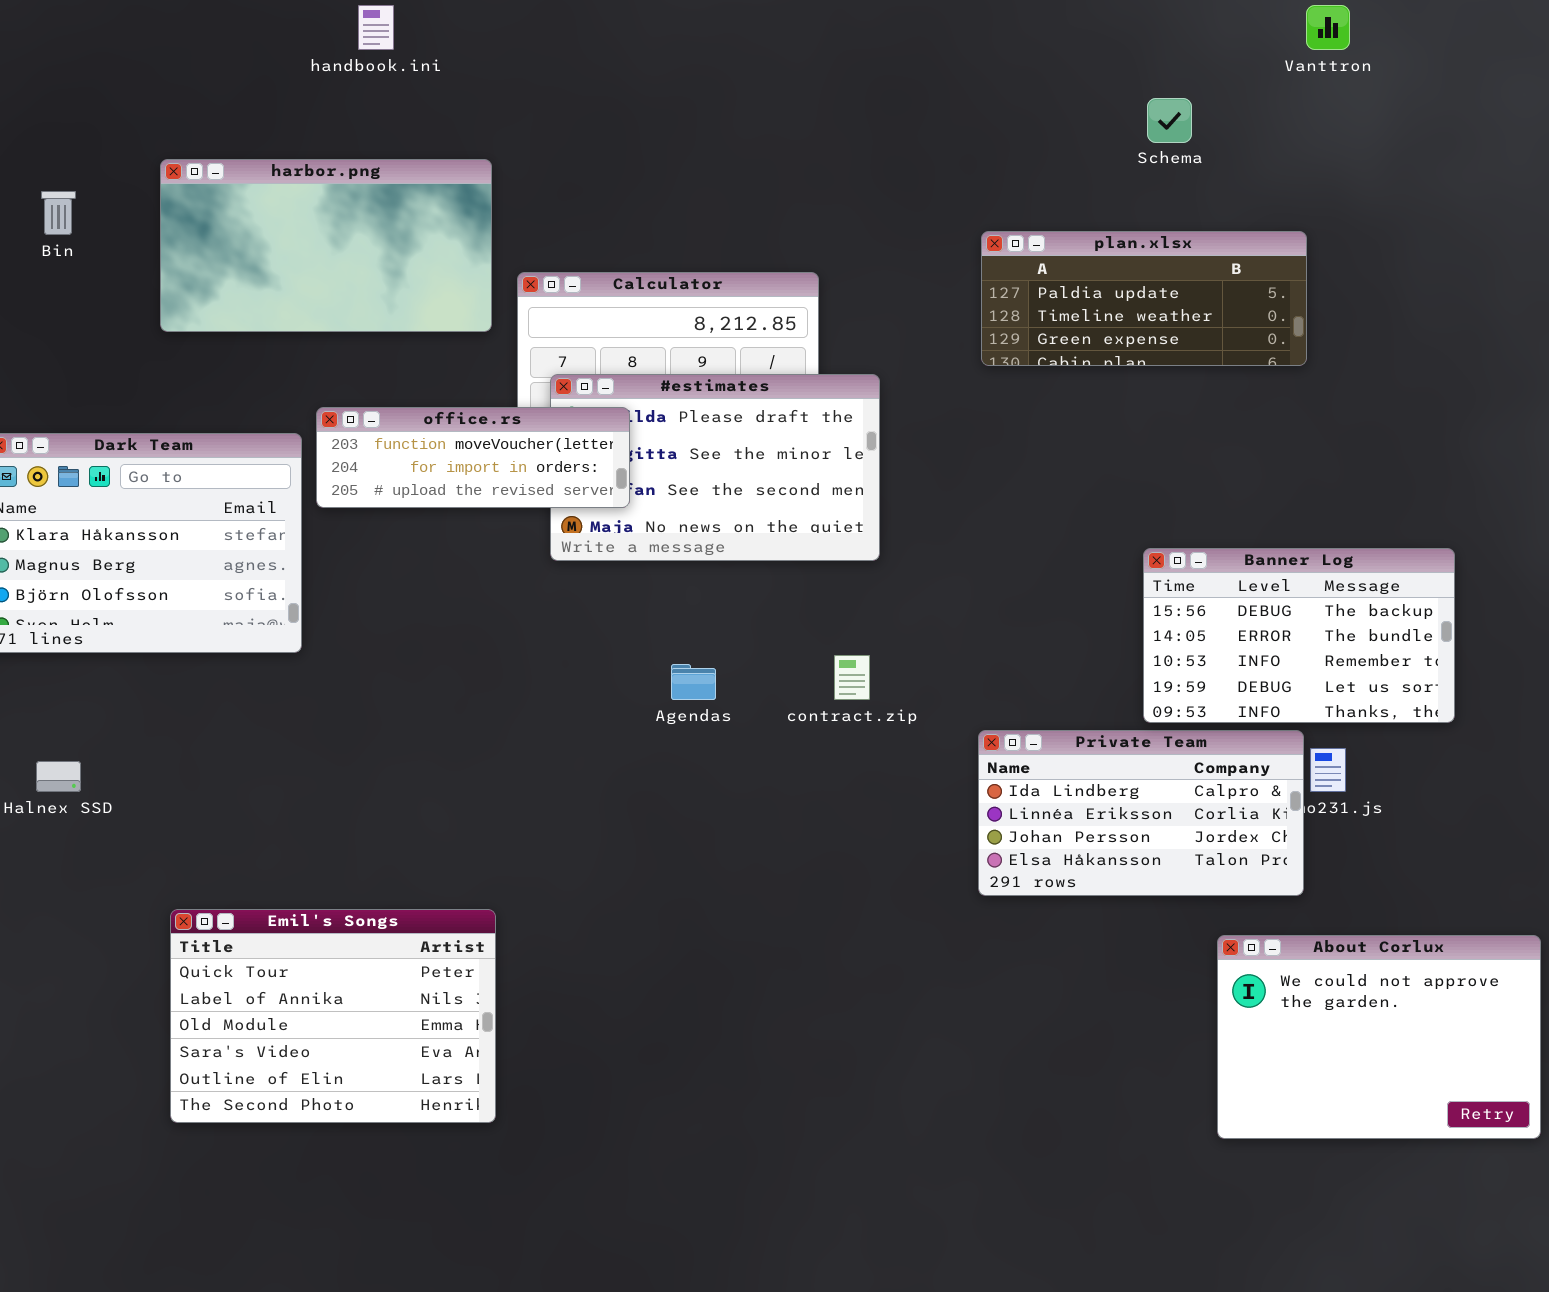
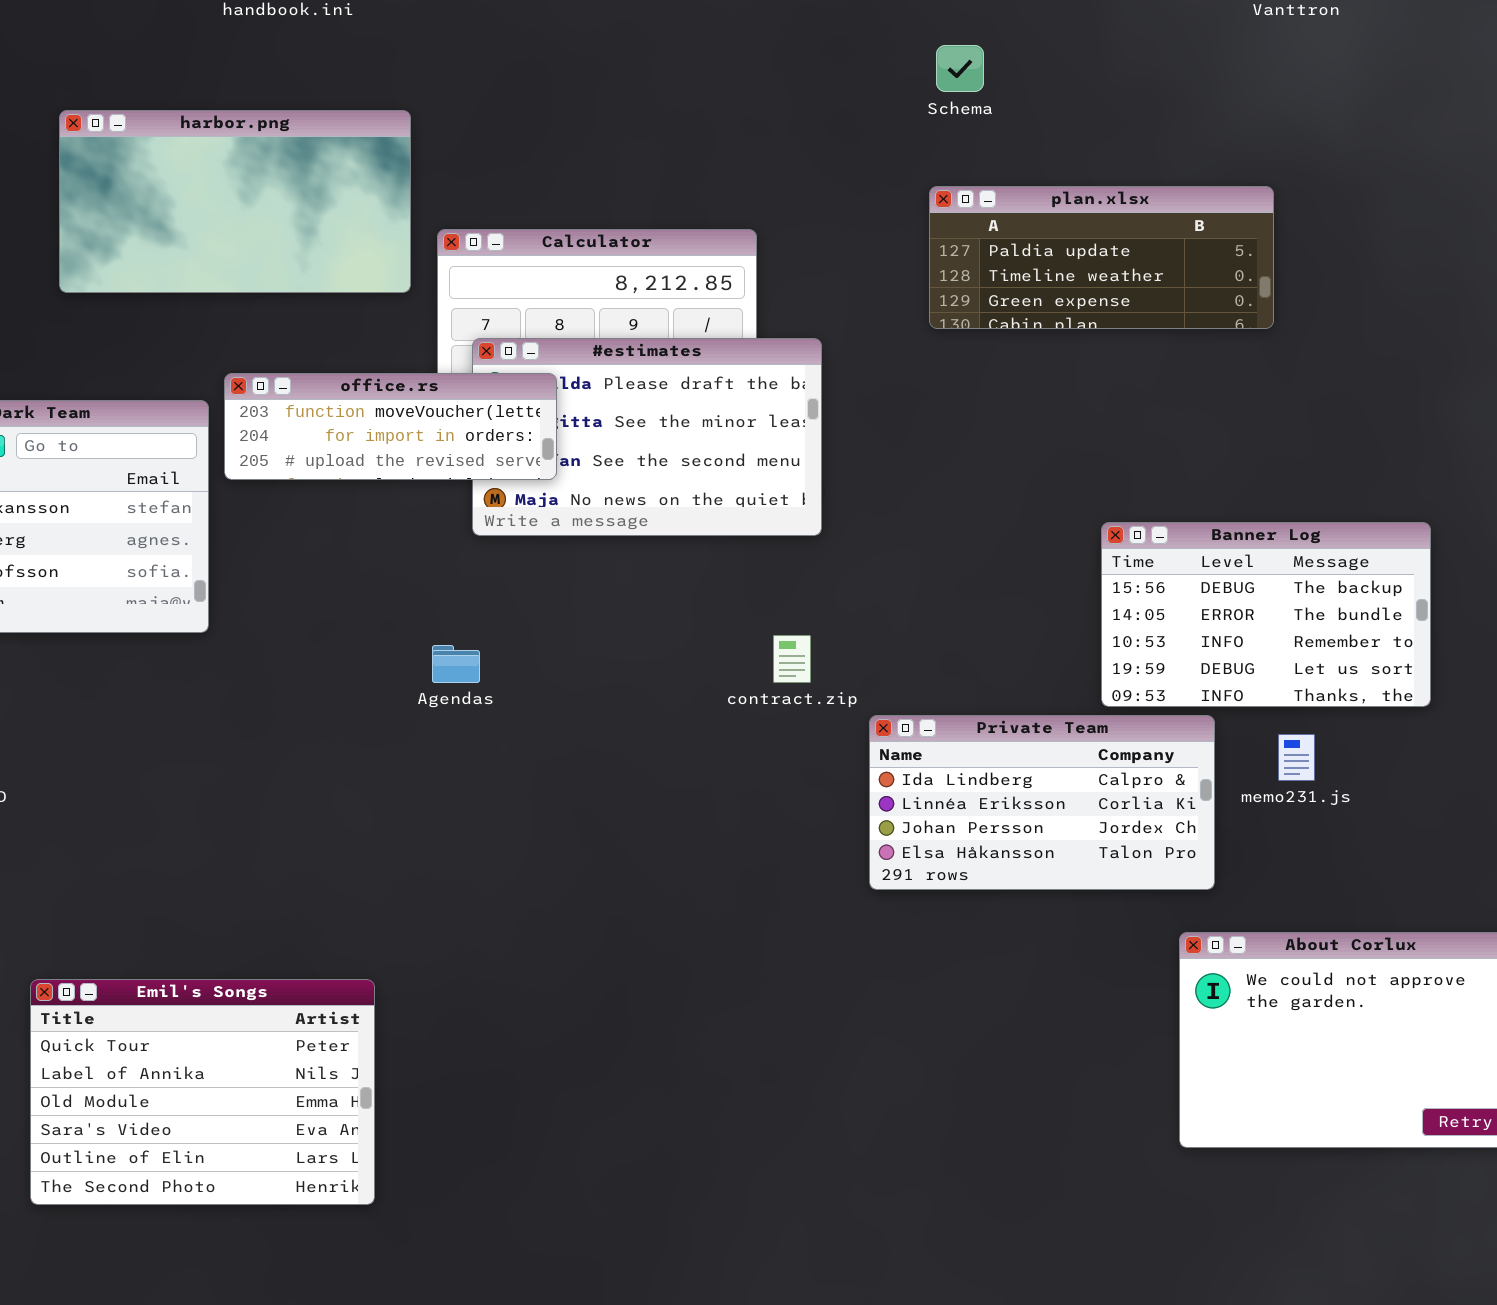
Schema: [1147,98,1192,143] -> [936,45,984,92], moved
Agendas: [671,664,716,700] -> [432,645,480,683], moved
Private Team: [978,730,1304,896] -> [869,715,1215,890], moved
Emil's Songs: [170,909,496,1123] -> [30,979,375,1205], moved

